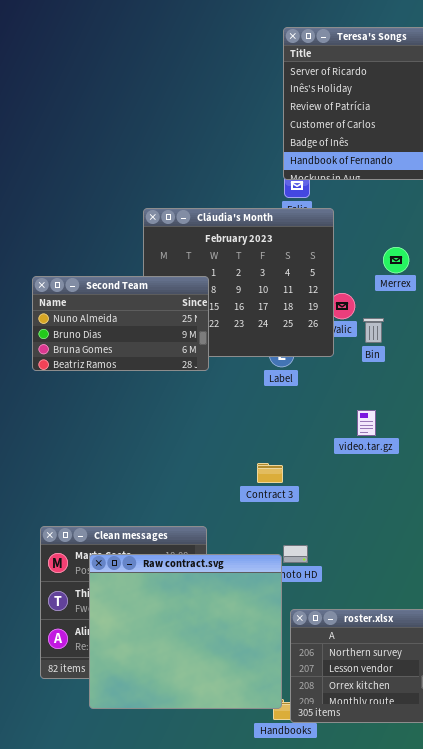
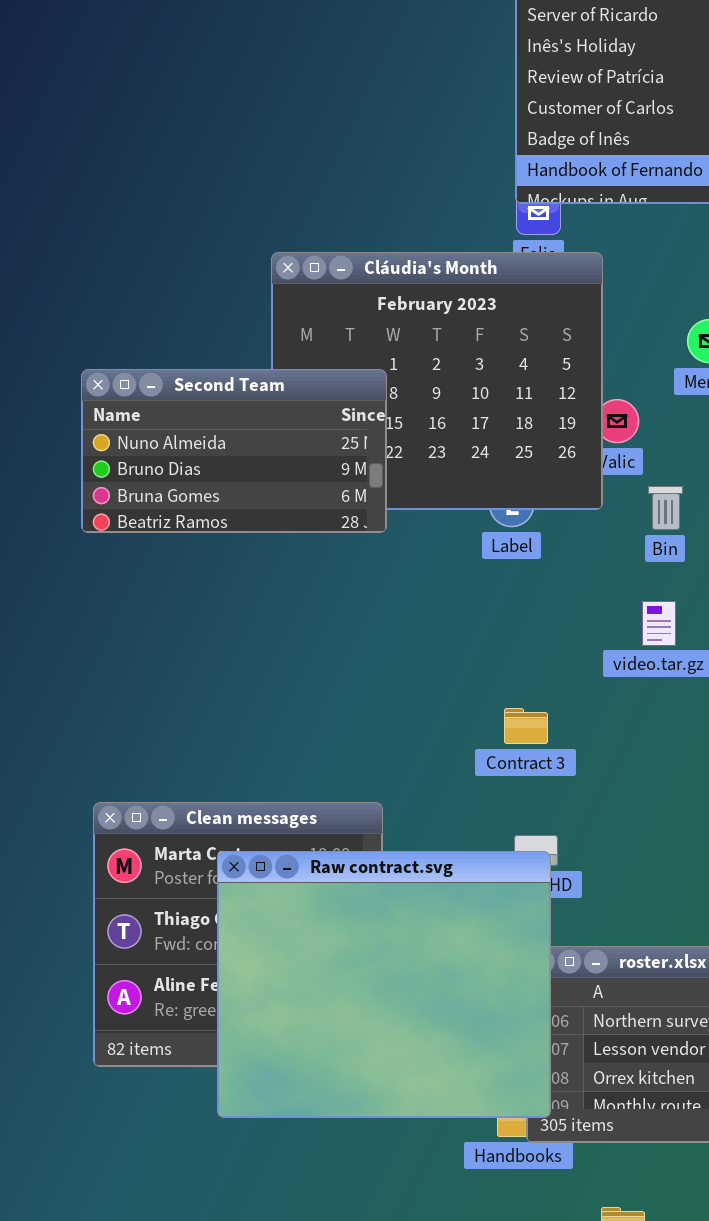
Bin: [363,318,384,343] -> [648,486,683,530], moved
Contract 3: [257,463,283,483] -> [504,708,548,744], moved
Raw contract.svg: [89,554,282,709] -> [217,851,551,1118], moved

